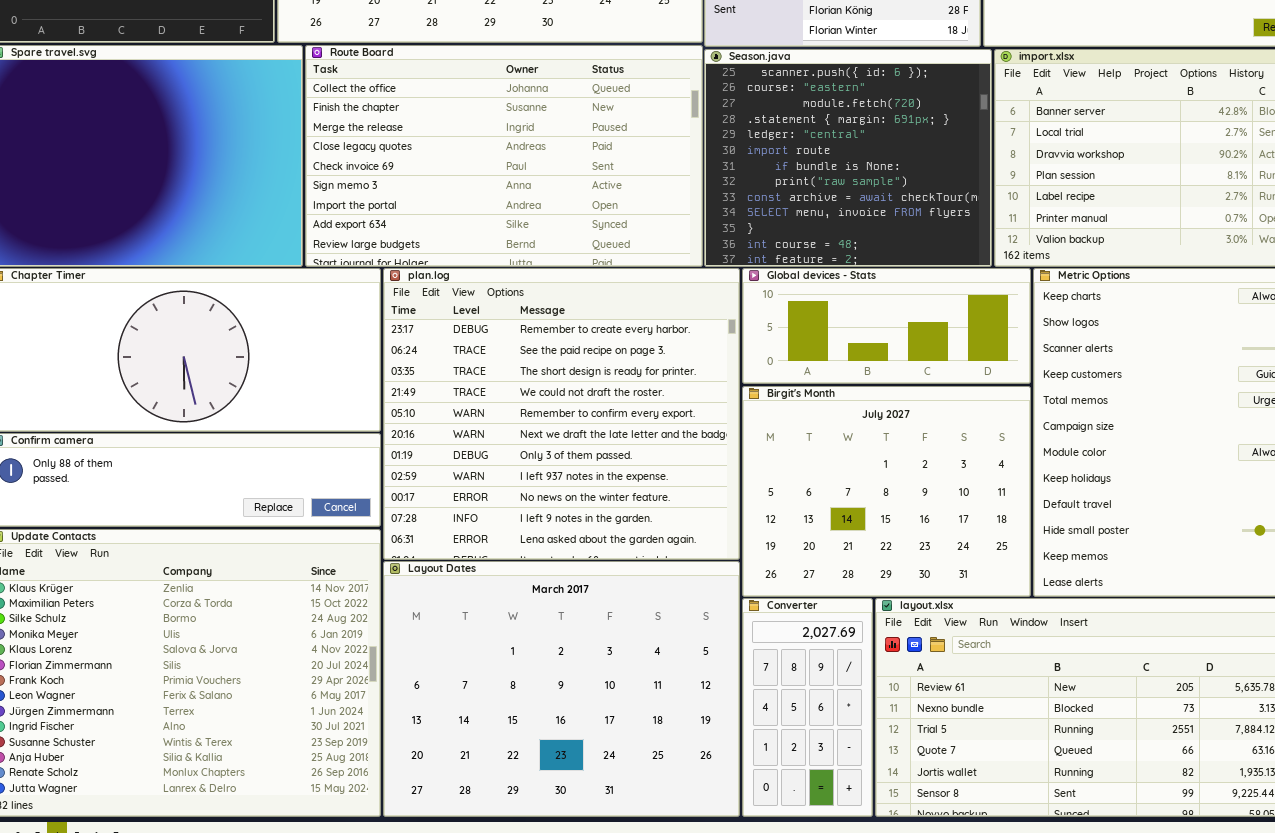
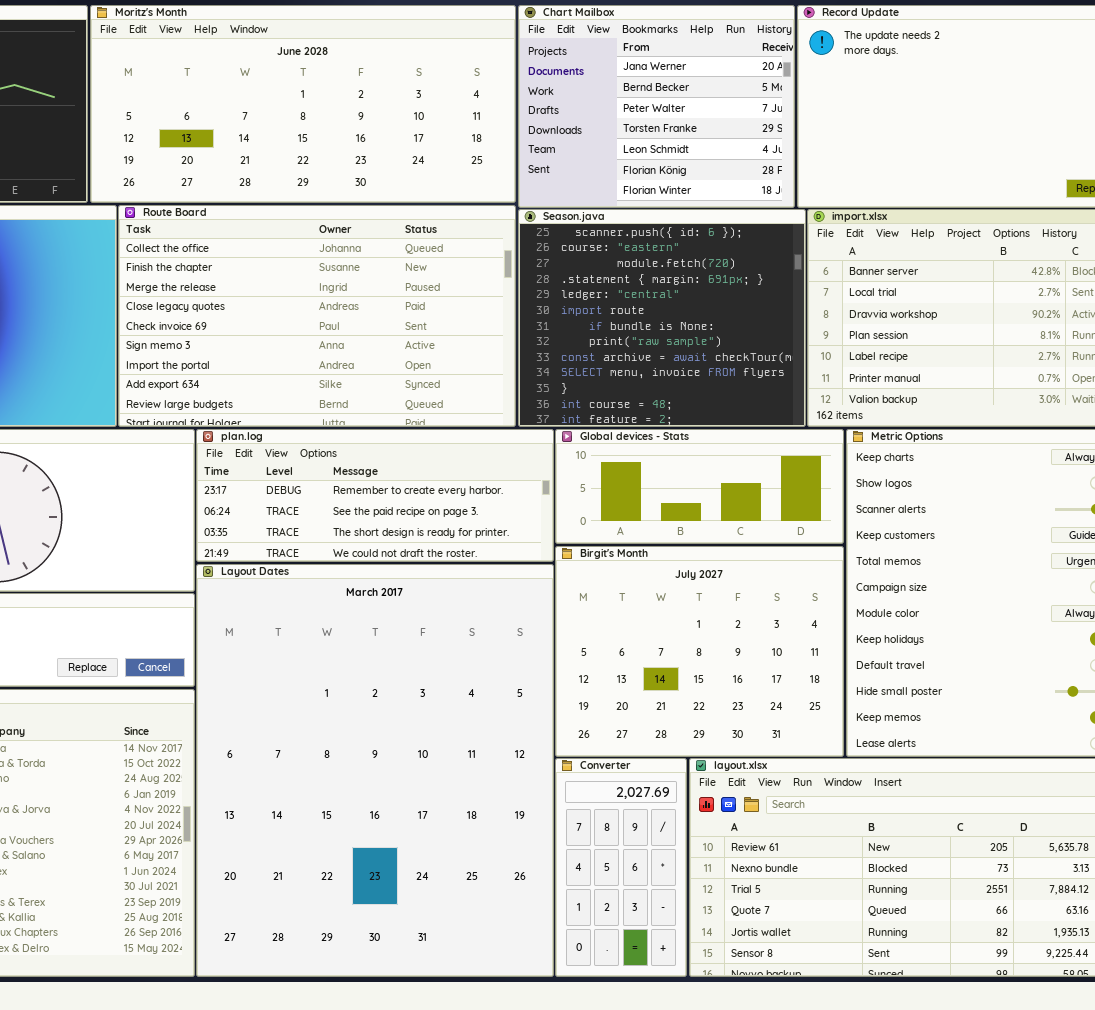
plan.log: [383,268,740,560] -> [196,429,554,562], resized
Layout Dates: [383,561,740,817] -> [196,564,554,977], resized

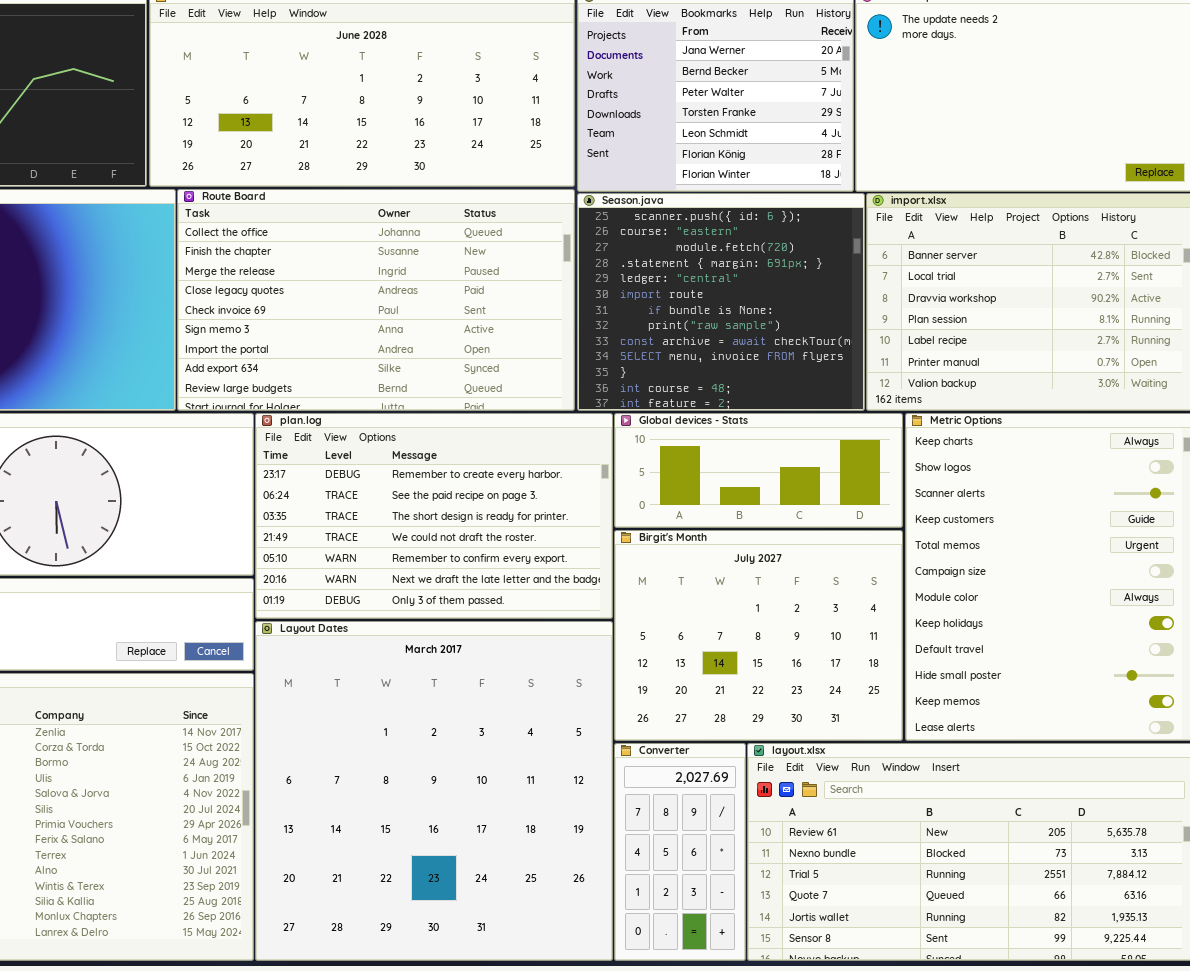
plan.log: [196,429,554,562] -> [255,413,613,619], resized
Layout Dates: [196,564,554,977] -> [255,621,613,961], resized

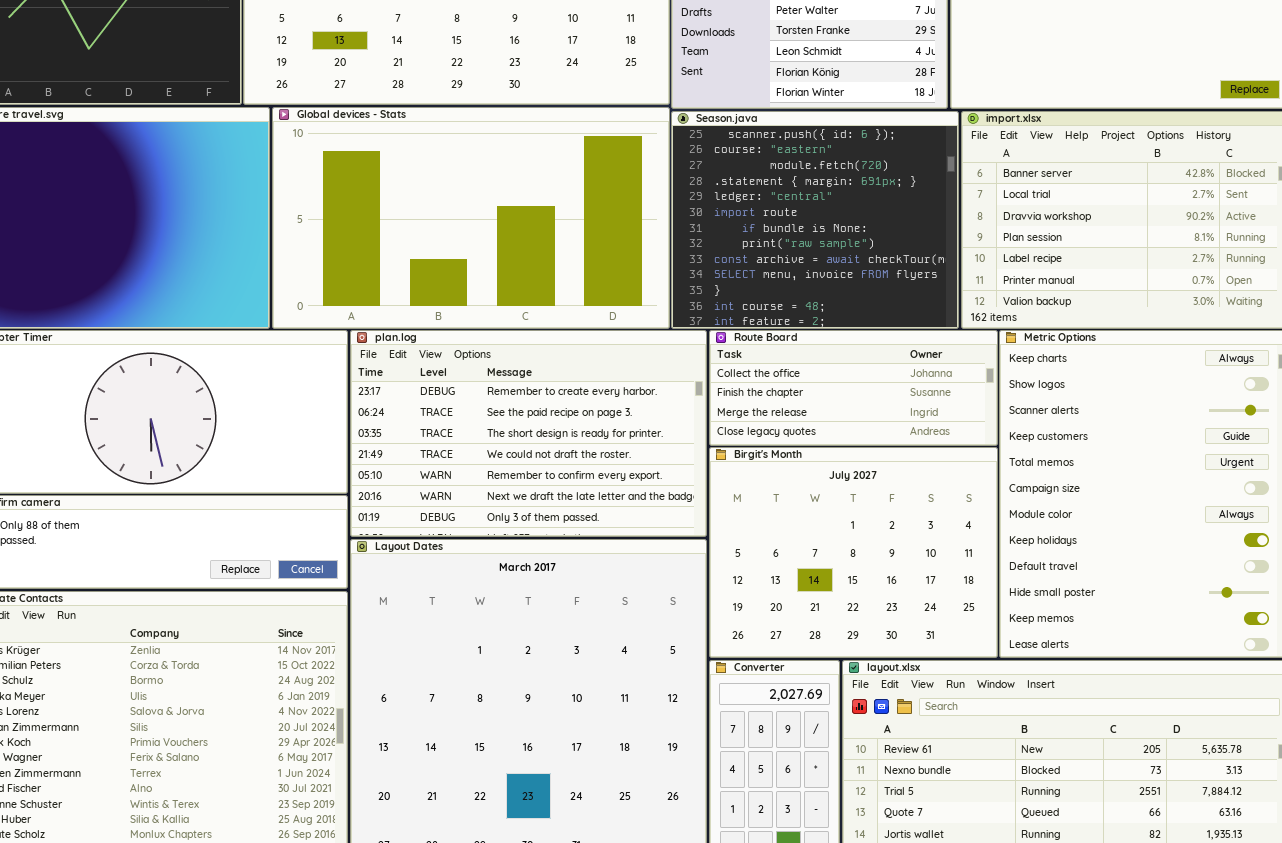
Route Board: [177,189,575,411] -> [709,330,998,446], moved, resized
Global devices - Stats: [614,413,903,528] -> [272,107,670,329], moved, resized

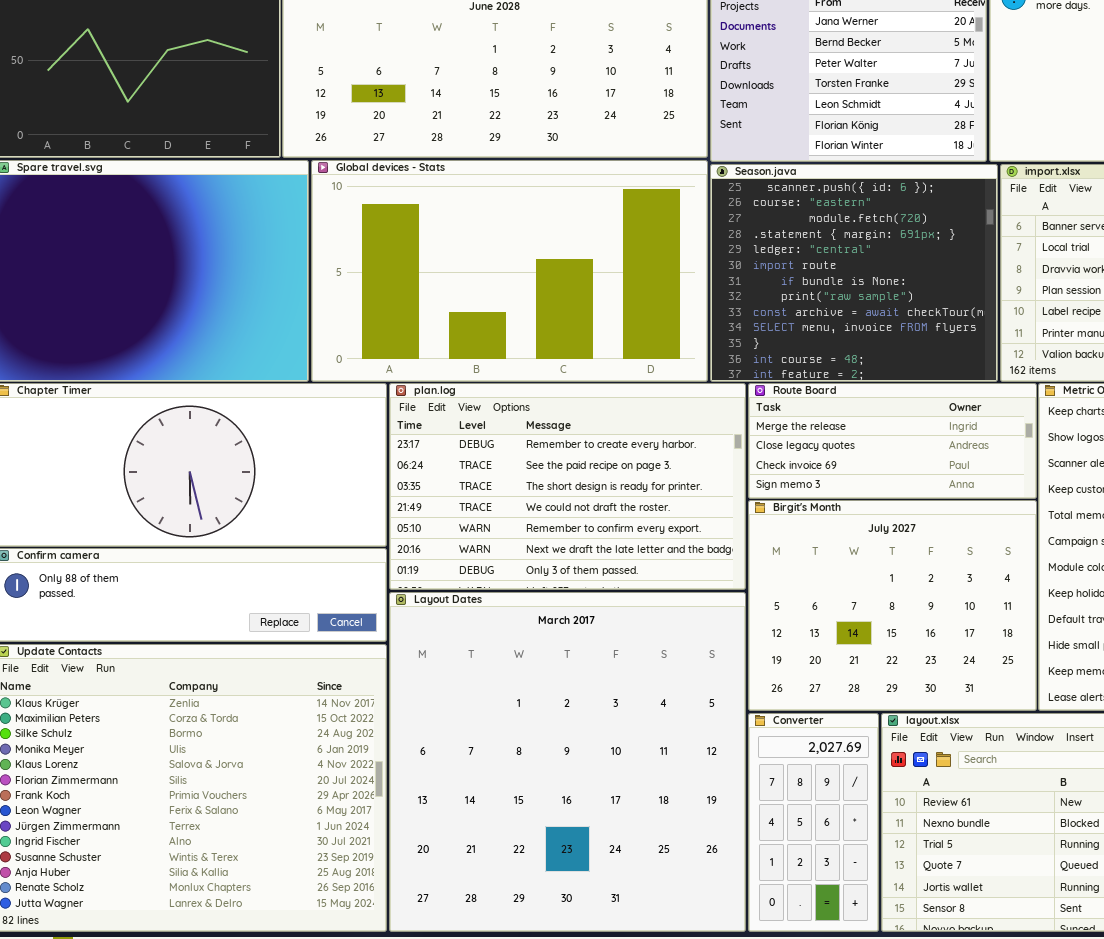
Route Board: [709,330,998,446] -> [748,383,1037,499], scrolled down 2 rows

